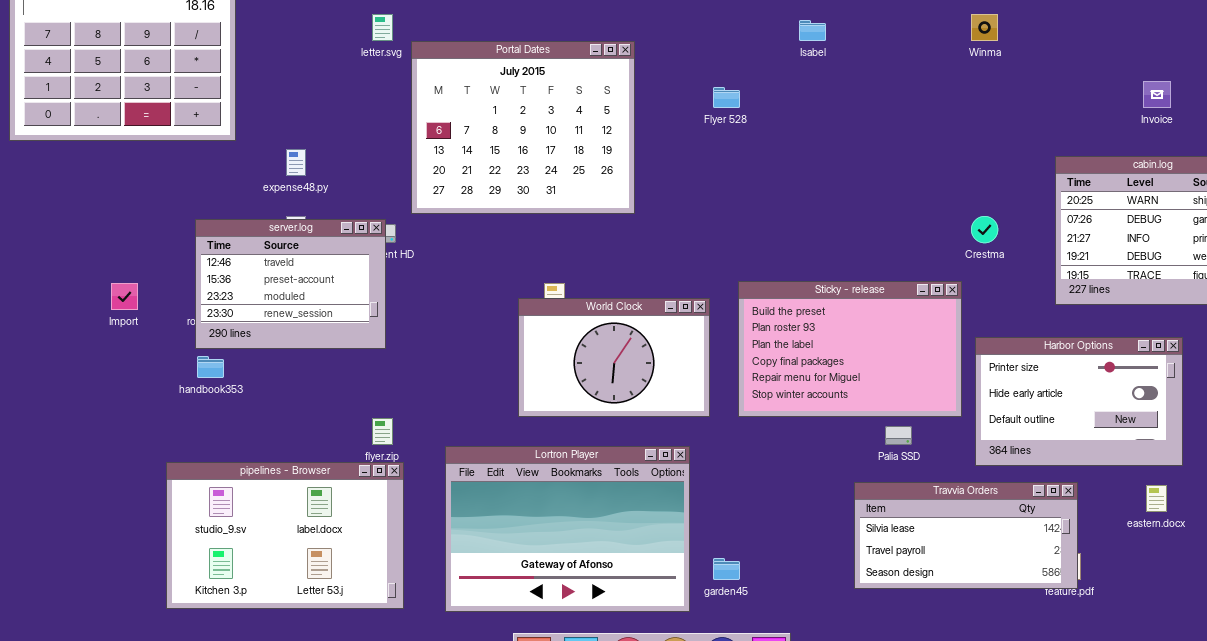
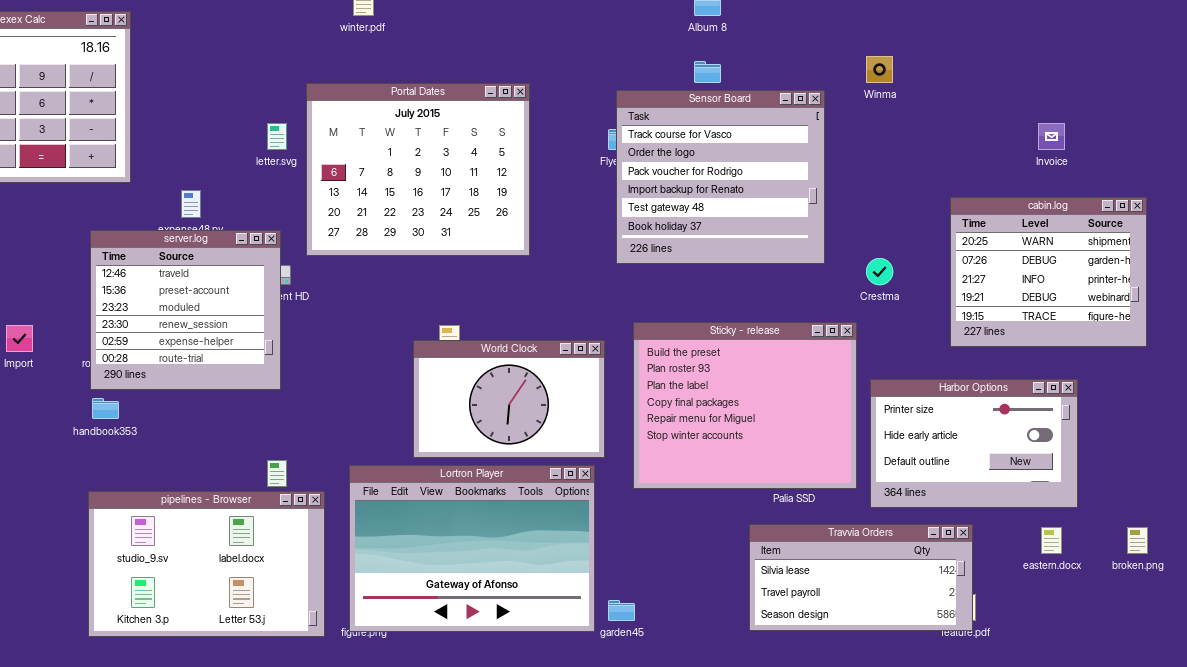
letter.svg: [372,14,393,41] -> [267,123,287,150], moved
Sensor Board: none -> [616,90,825,264], opened
server.log: [195,219,386,349] -> [90,230,281,390], resized
Sticky - release: [738,281,962,417] -> [633,322,857,489], resized
Lortron Player: [445,446,690,612] -> [349,465,595,632], moved
pipelines - Browser: [166,462,404,609] -> [88,491,325,637], moved

